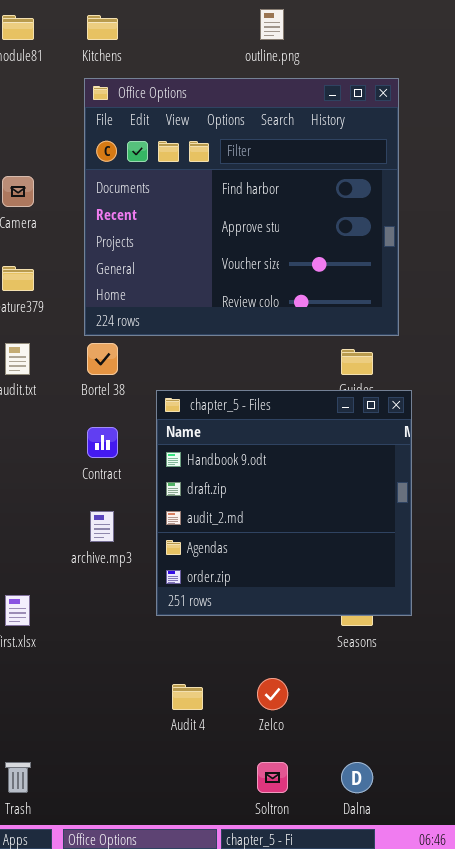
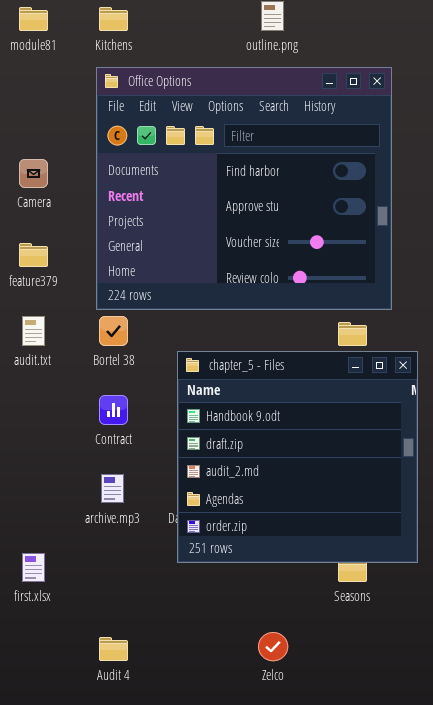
chapter_5 - Files: [156,390,412,616] -> [177,351,418,563], moved
Audit 4: [172,684,203,710] -> [99,637,128,661], moved

